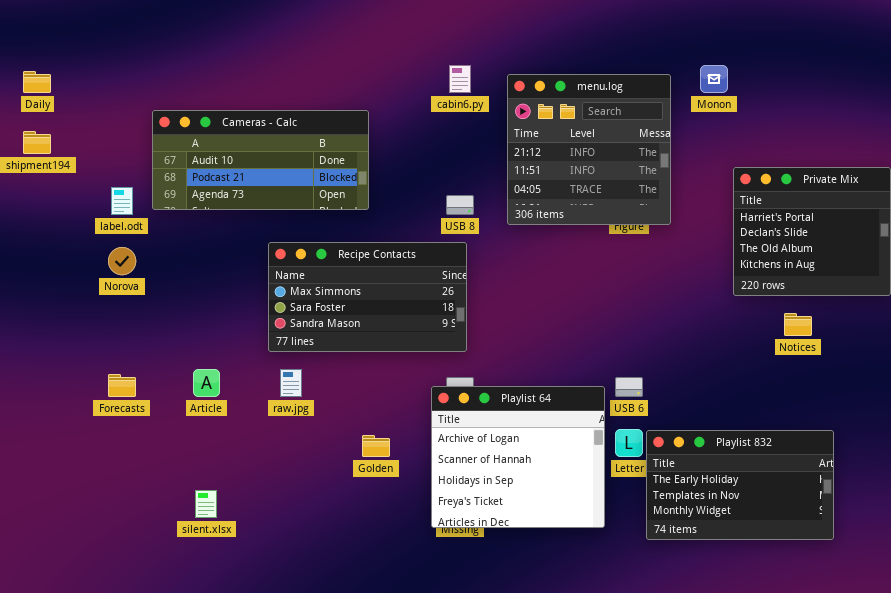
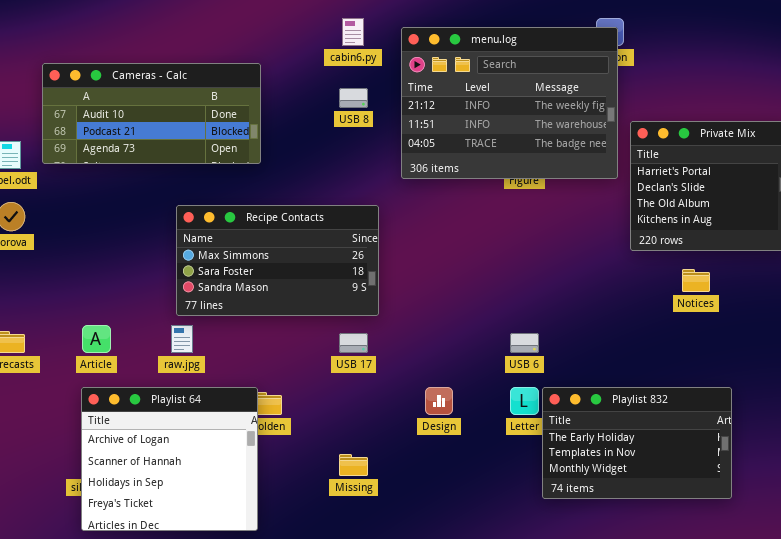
menu.log: [507,74,671,225] -> [401,27,618,179], resized
USB 8: [446,195,474,215] -> [339,88,368,108], moved
Recipe Contacts: [268,242,467,352] -> [176,205,379,316], moved
Playlist 64: [431,386,605,528] -> [81,387,258,531], moved

